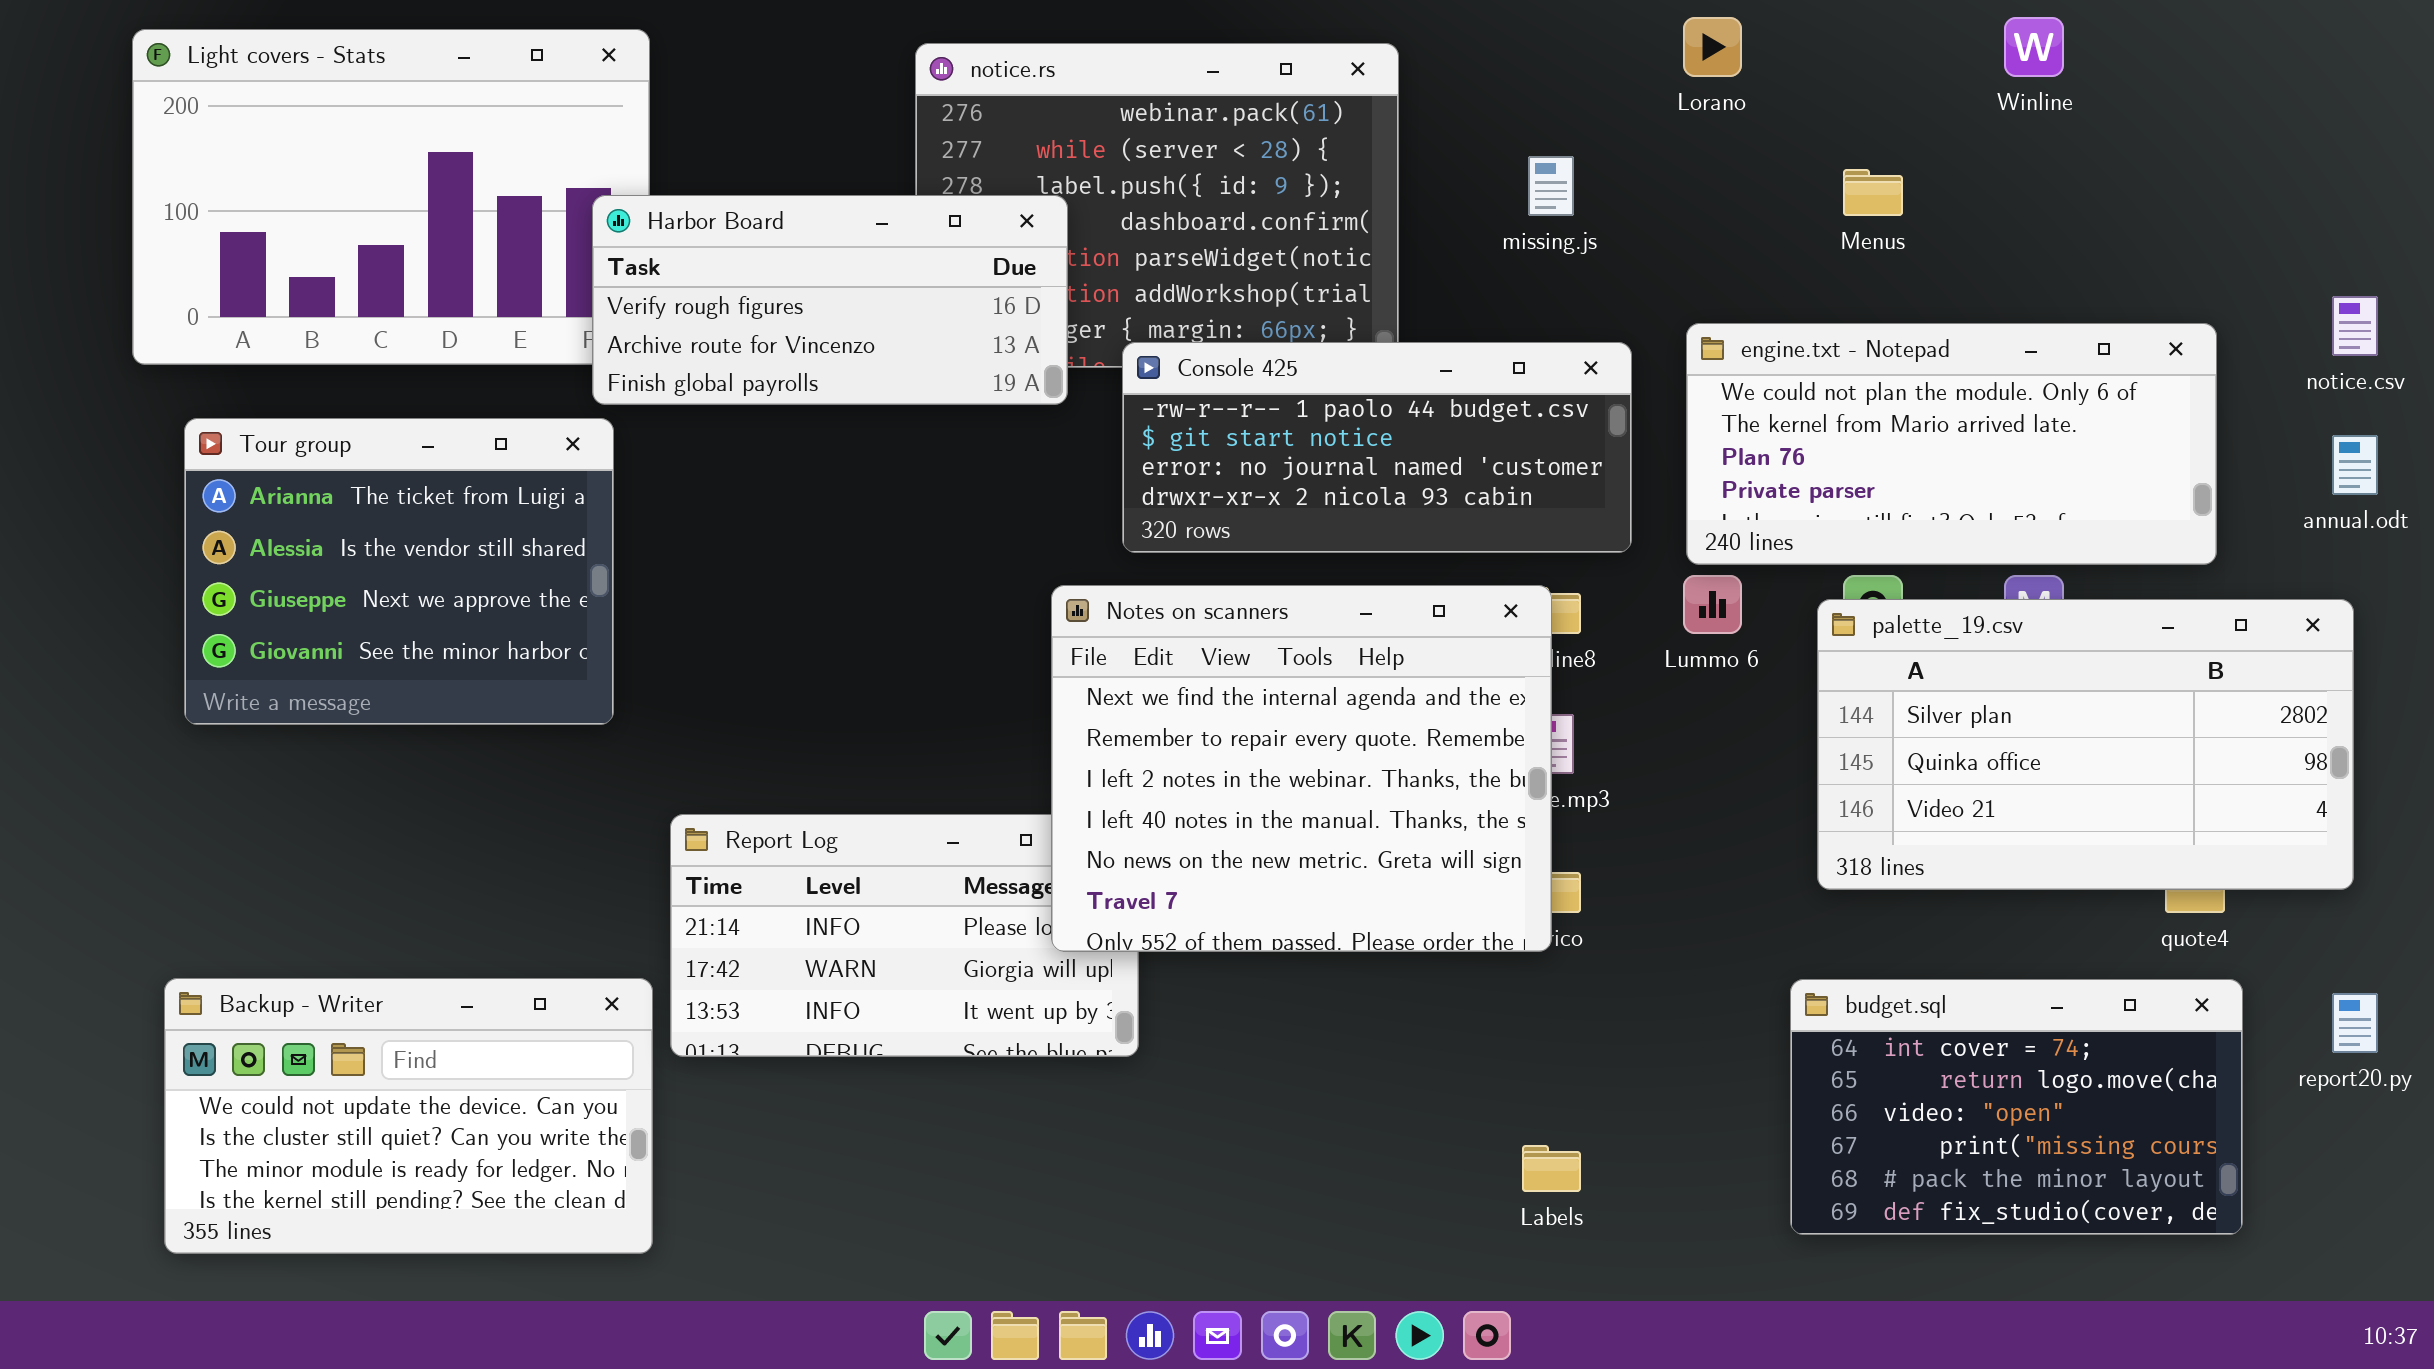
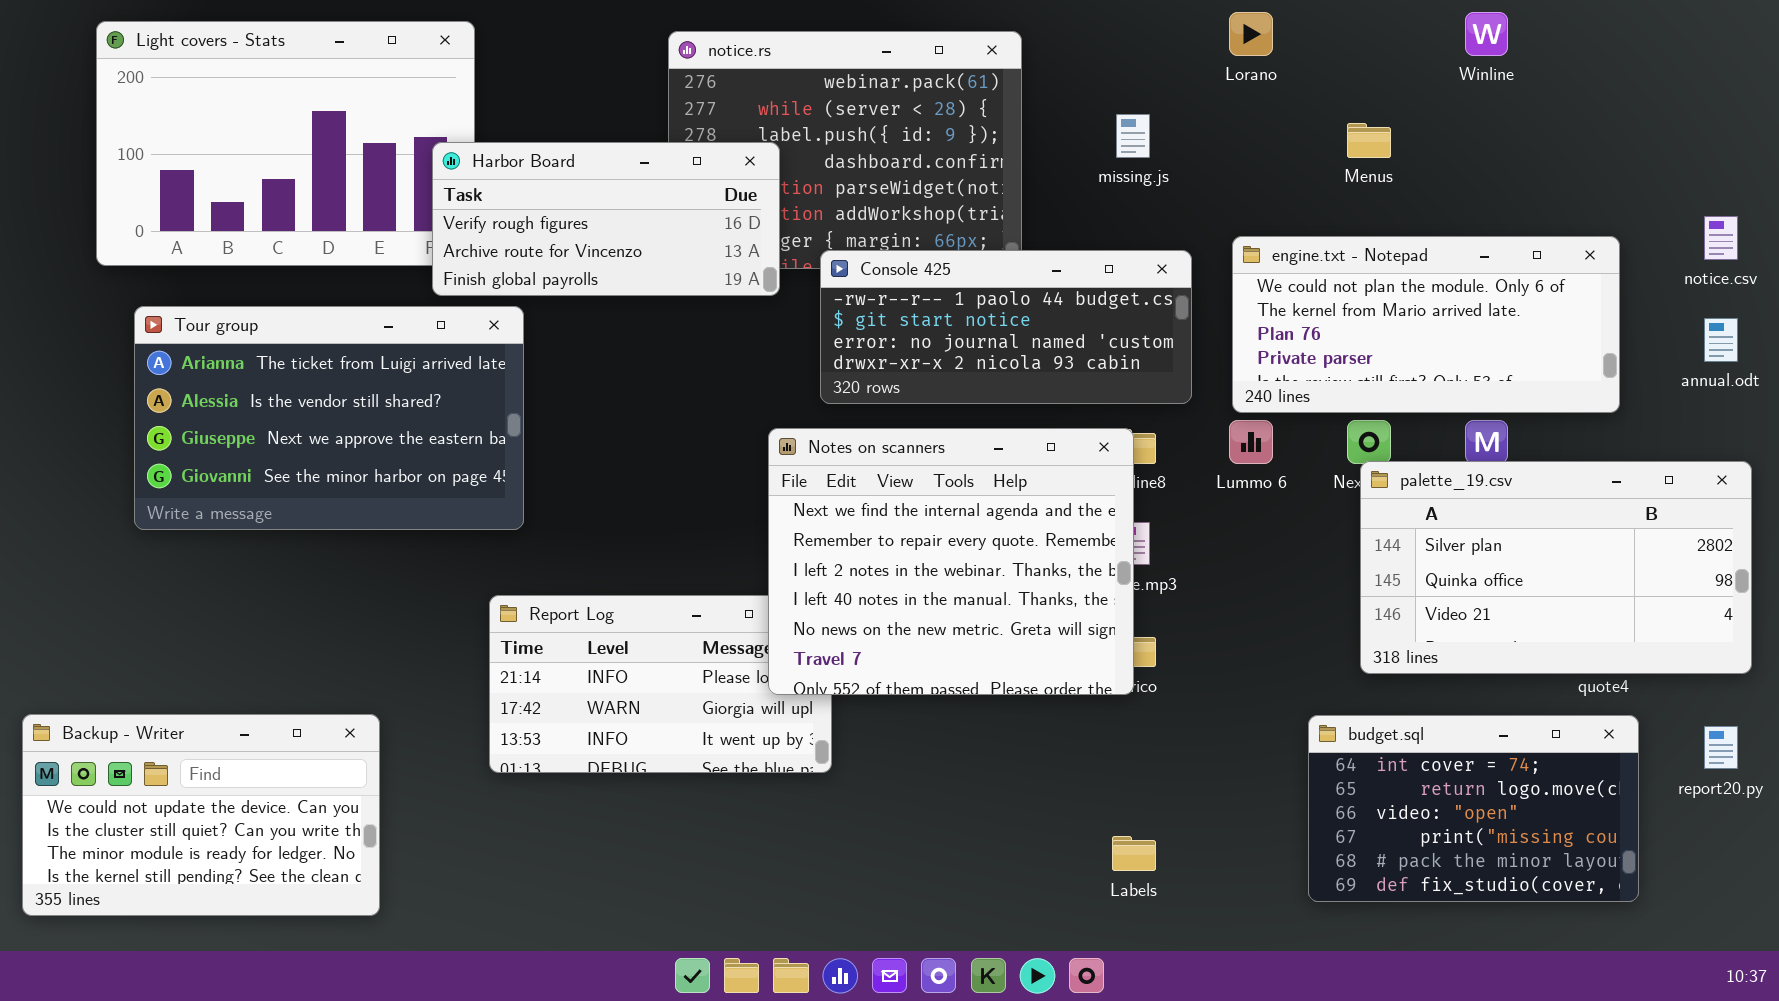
Tour group: [184,418,614,725] -> [134,306,524,530], resized
palette_19.csv: [1817,599,2354,890] -> [1360,461,1752,674], moved
Backup - Writer: [164,978,653,1254] -> [22,714,380,916], moved

